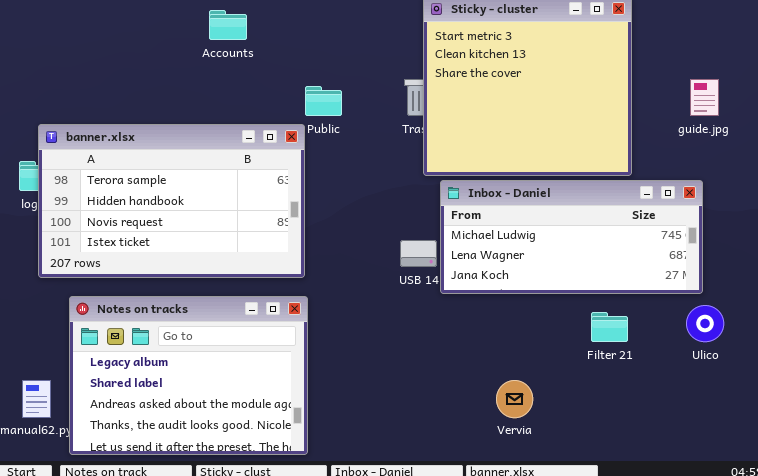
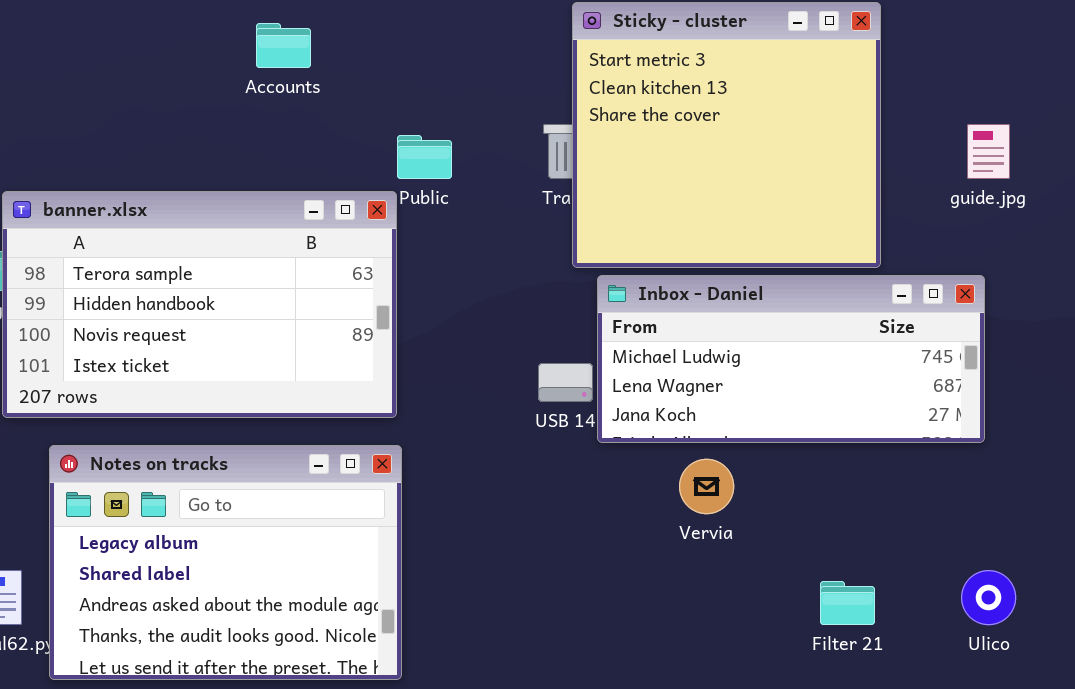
Ulico: [686,305,724,342] -> [961,570,1016,625], moved
Filter 21: [591,312,628,342] -> [820,581,875,625], moved
Vervia: [496,380,533,418] -> [679,459,734,514], moved

